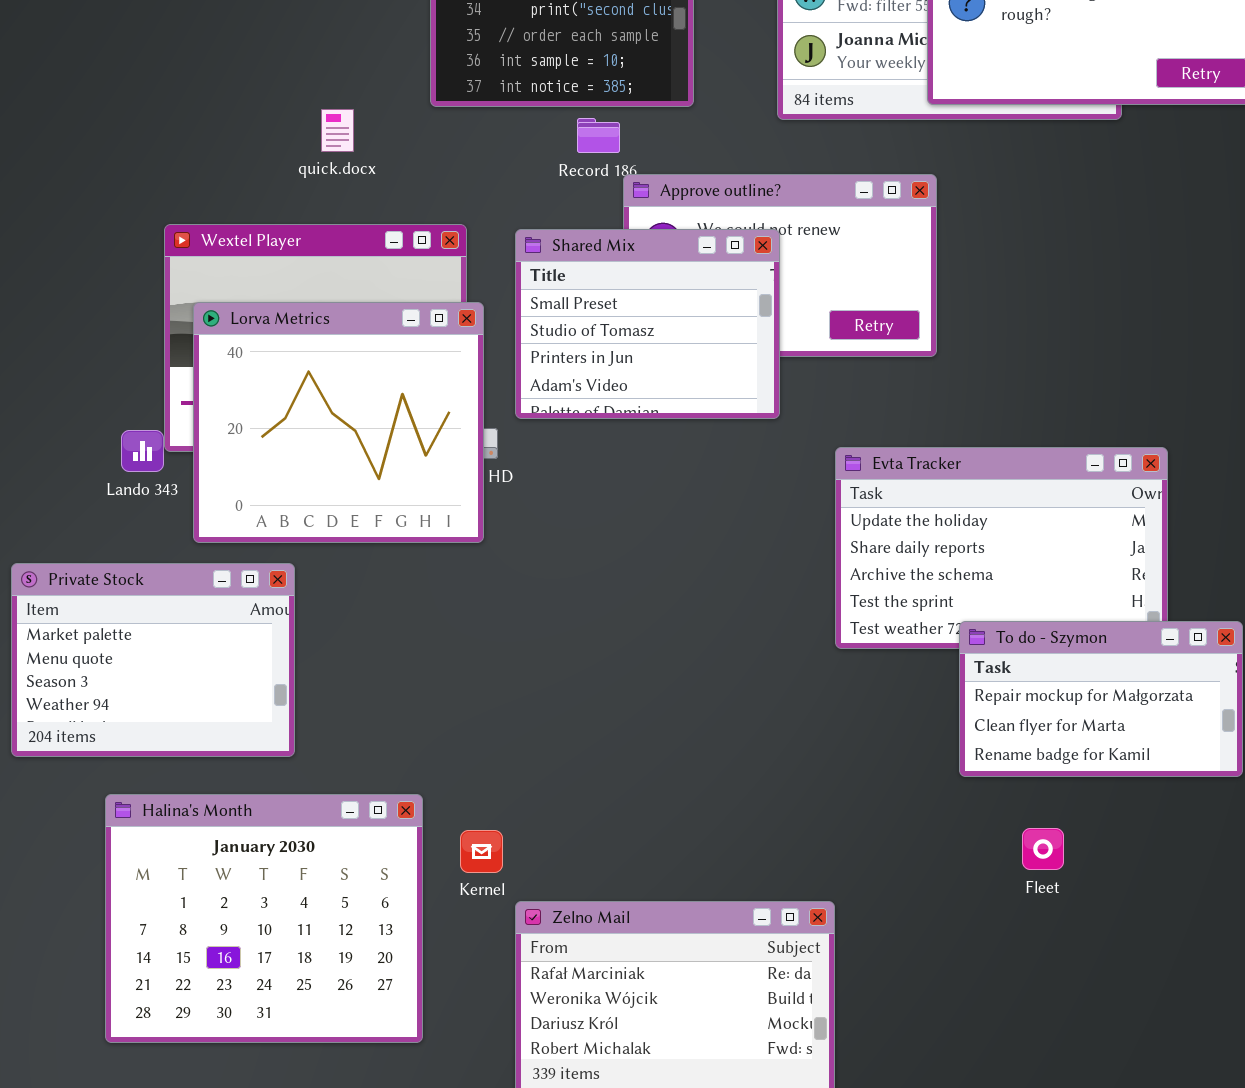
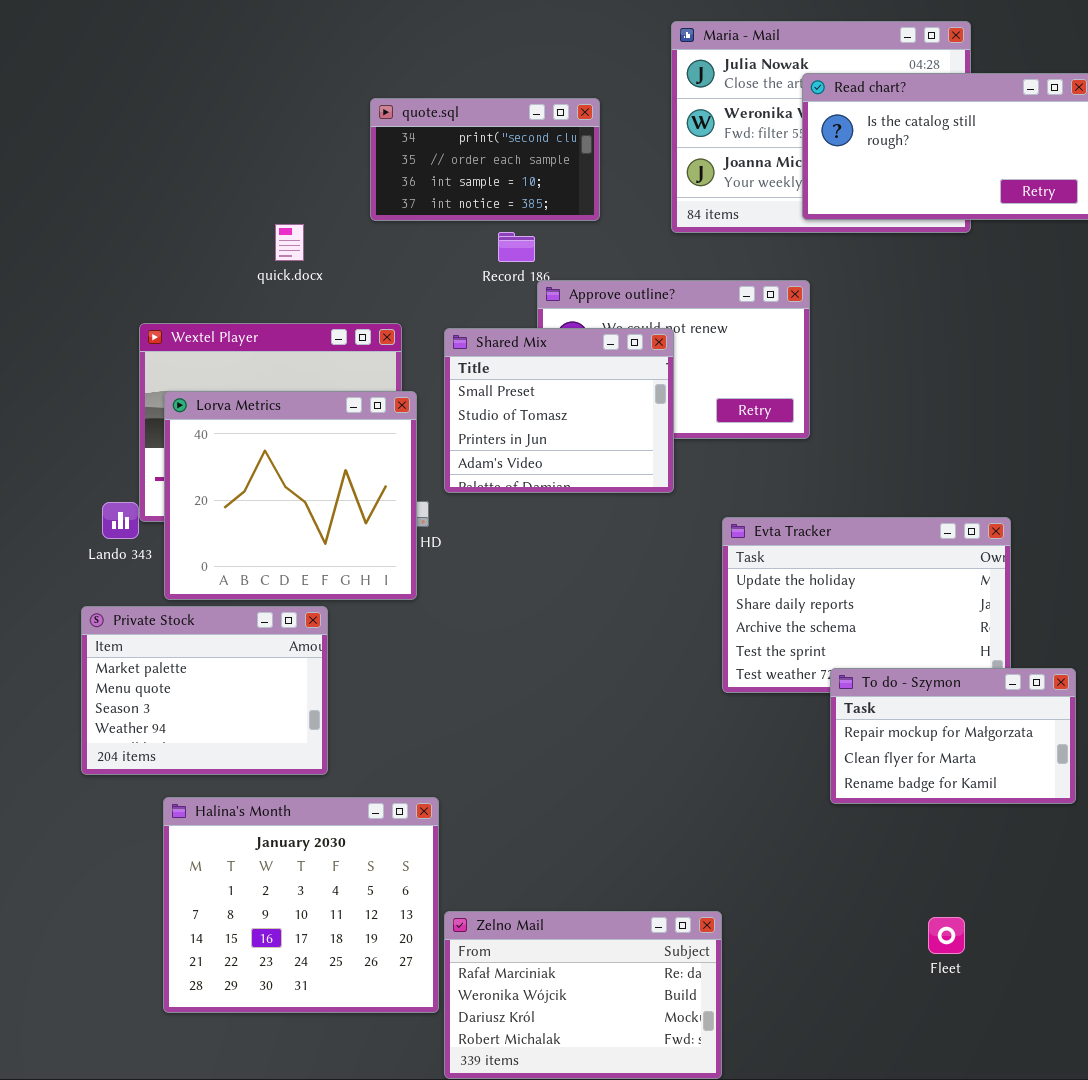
Private Stock: [11,563,295,757] -> [81,606,328,775], moved
Halina's Month: [105,794,423,1043] -> [163,797,439,1013], moved
Fleet: [1022,828,1064,870] -> [928,917,965,954], moved

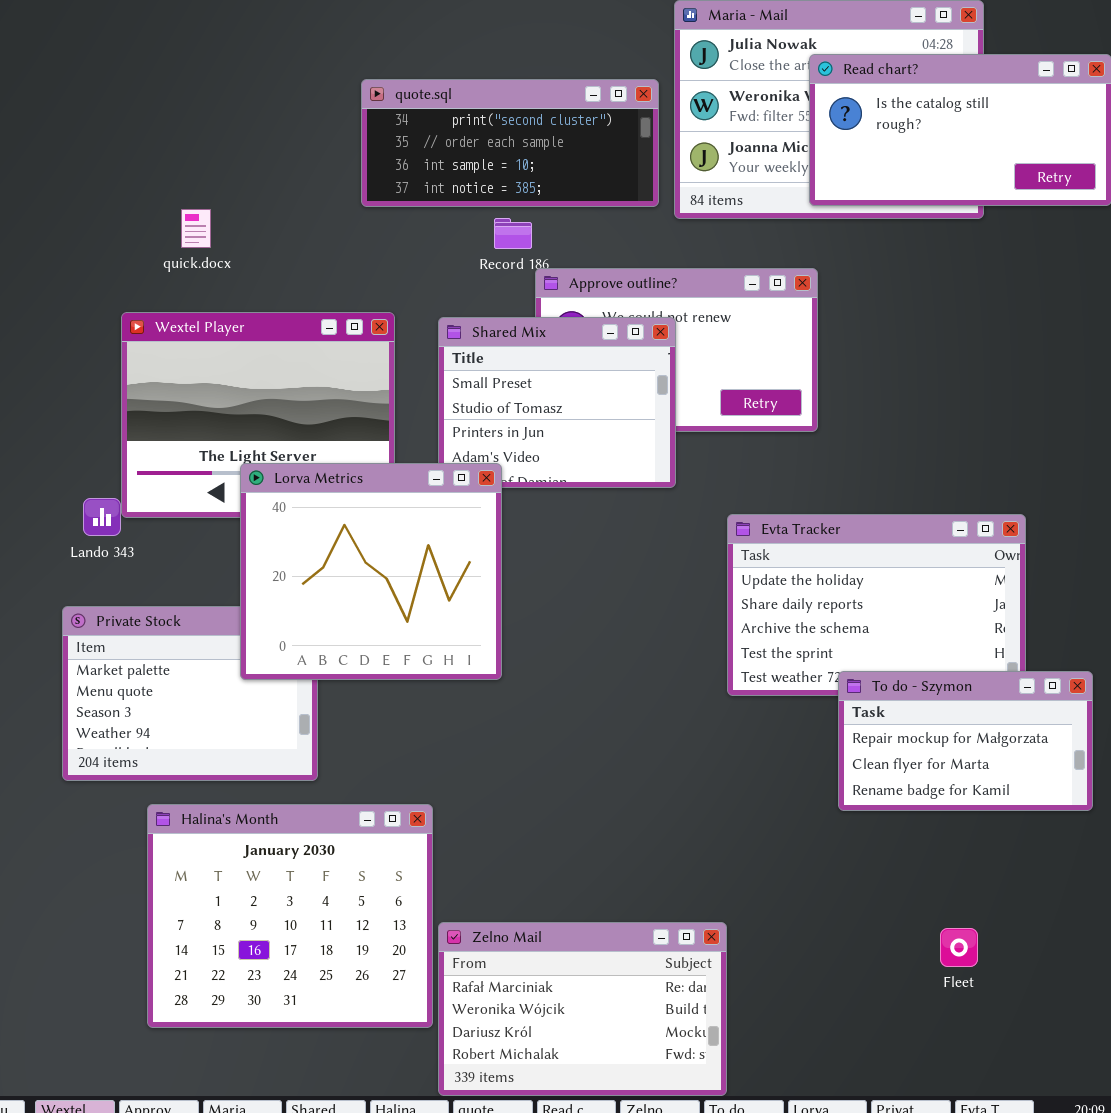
quote.sql: [370,98,600,221] -> [361,79,659,207], resized
quick.docx: [275,224,304,261] -> [181,209,211,248], moved
Lorva Metrics: [164,391,417,600] -> [240,463,502,680], moved

